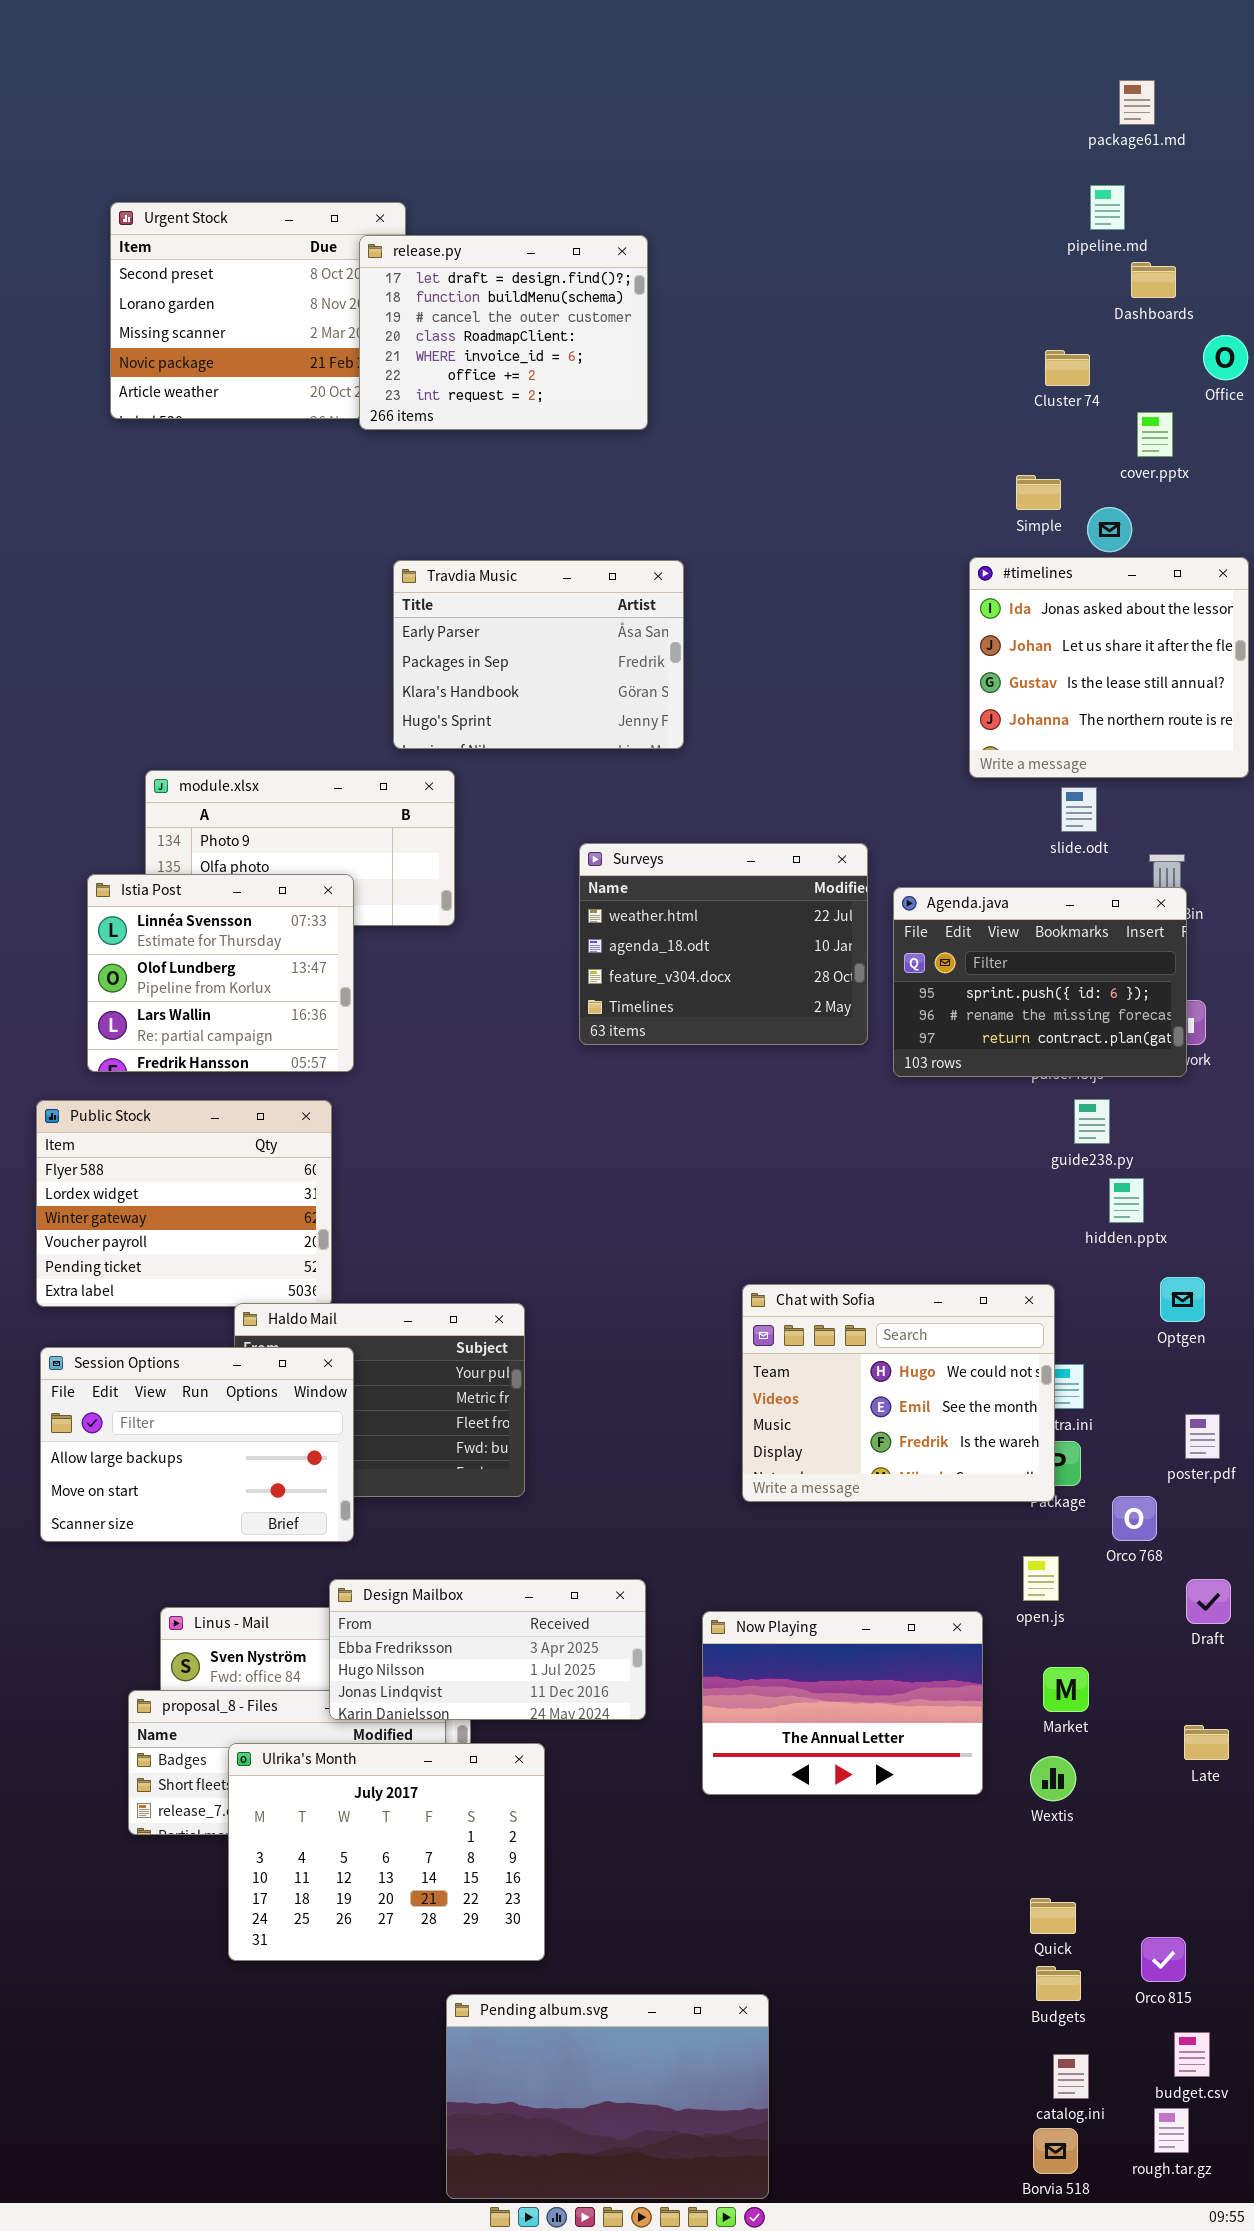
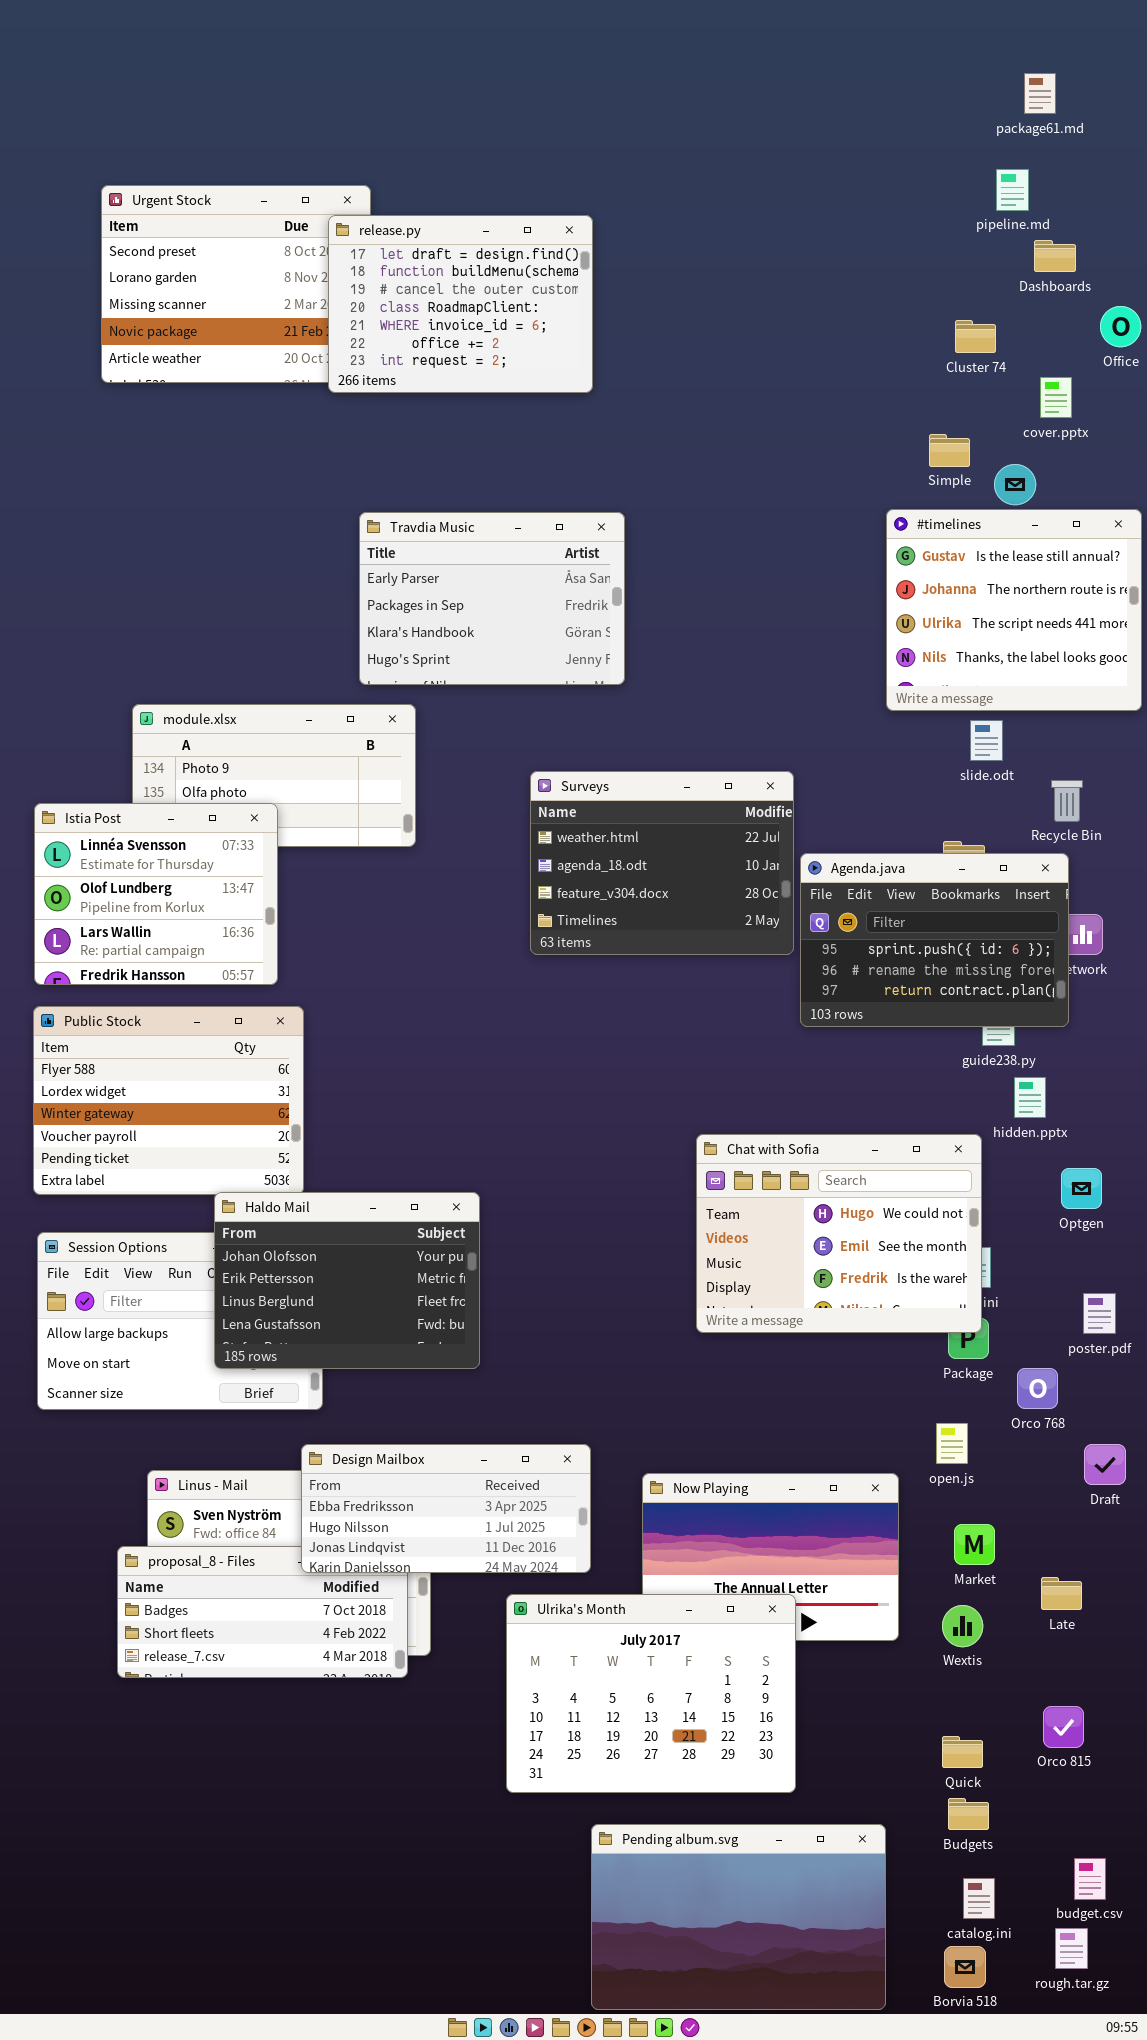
#timelines: [969,557,1249,778] -> [886,509,1142,711], scrolled down 2 rows
Istia Post: [87,874,354,1072] -> [34,803,278,985], moved
Agenda.java: [893,887,1187,1077] -> [800,853,1069,1027], moved
Chat with Sofia: [742,1284,1055,1502] -> [696,1134,982,1333], moved
Haldo Mail: [234,1303,525,1497] -> [214,1192,480,1369], raised
Late: [1184,1725,1229,1760] -> [1041,1577,1082,1610], moved
Ulrika's Month: [228,1743,545,1961] -> [506,1594,796,1793], moved
Orco 815: [1141,1937,1186,1982] -> [1043,1706,1084,1748], moved
Pending album.svg: [446,1994,769,2199] -> [591,1824,886,2010], moved

